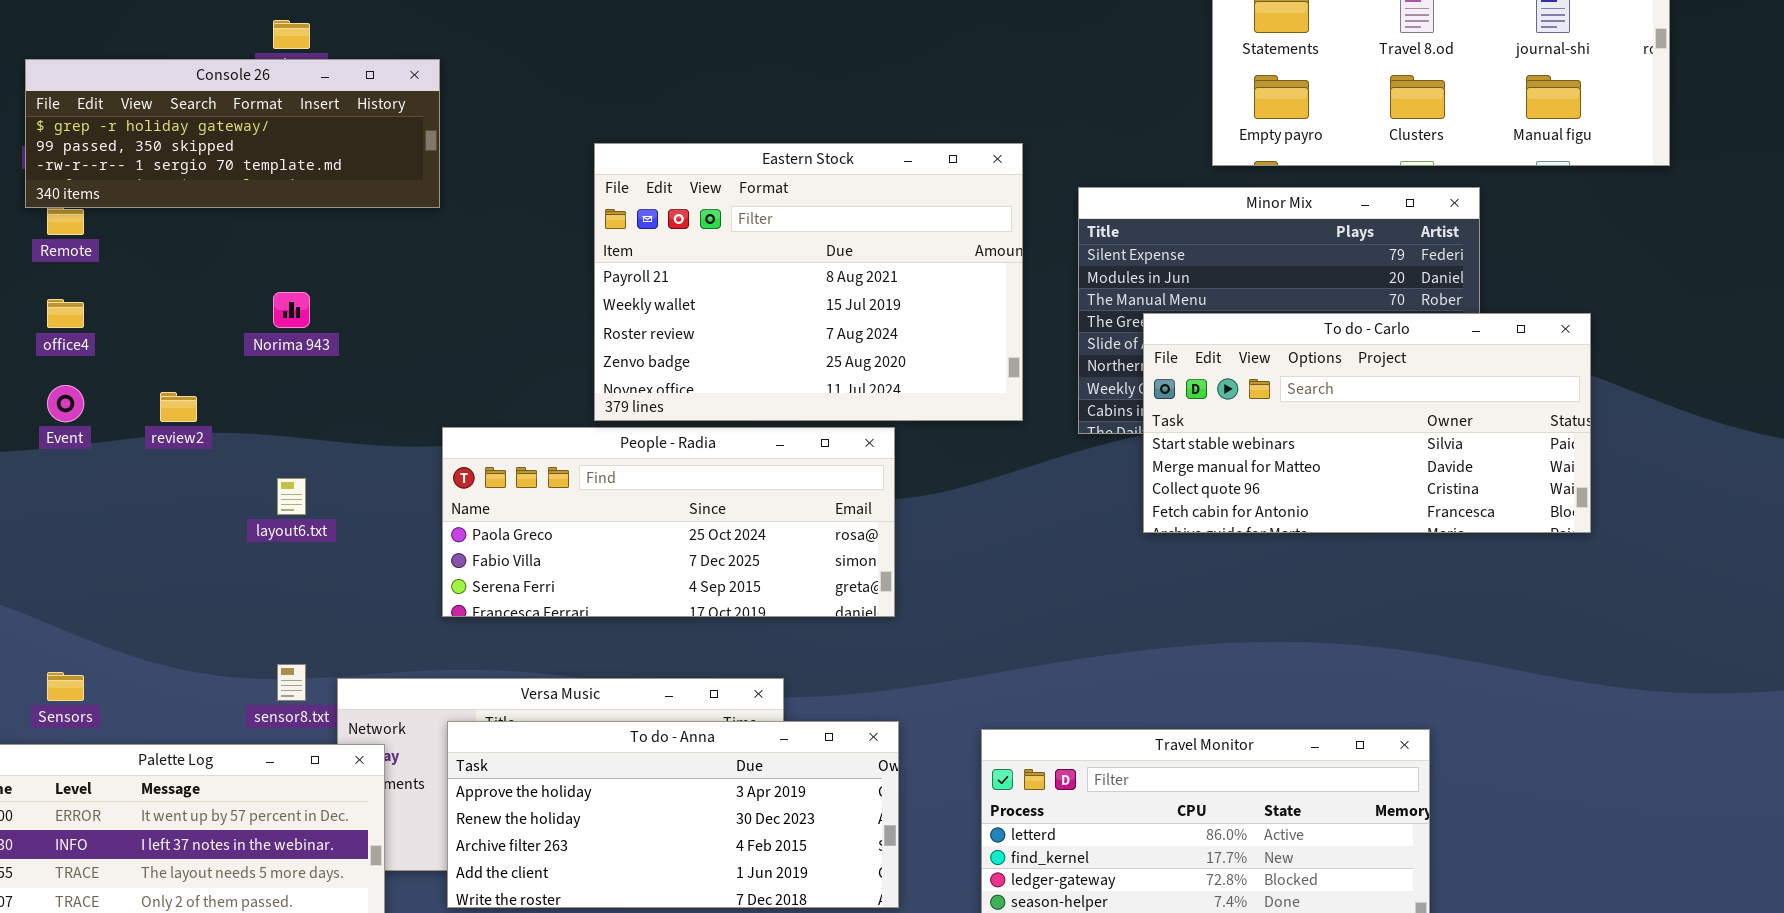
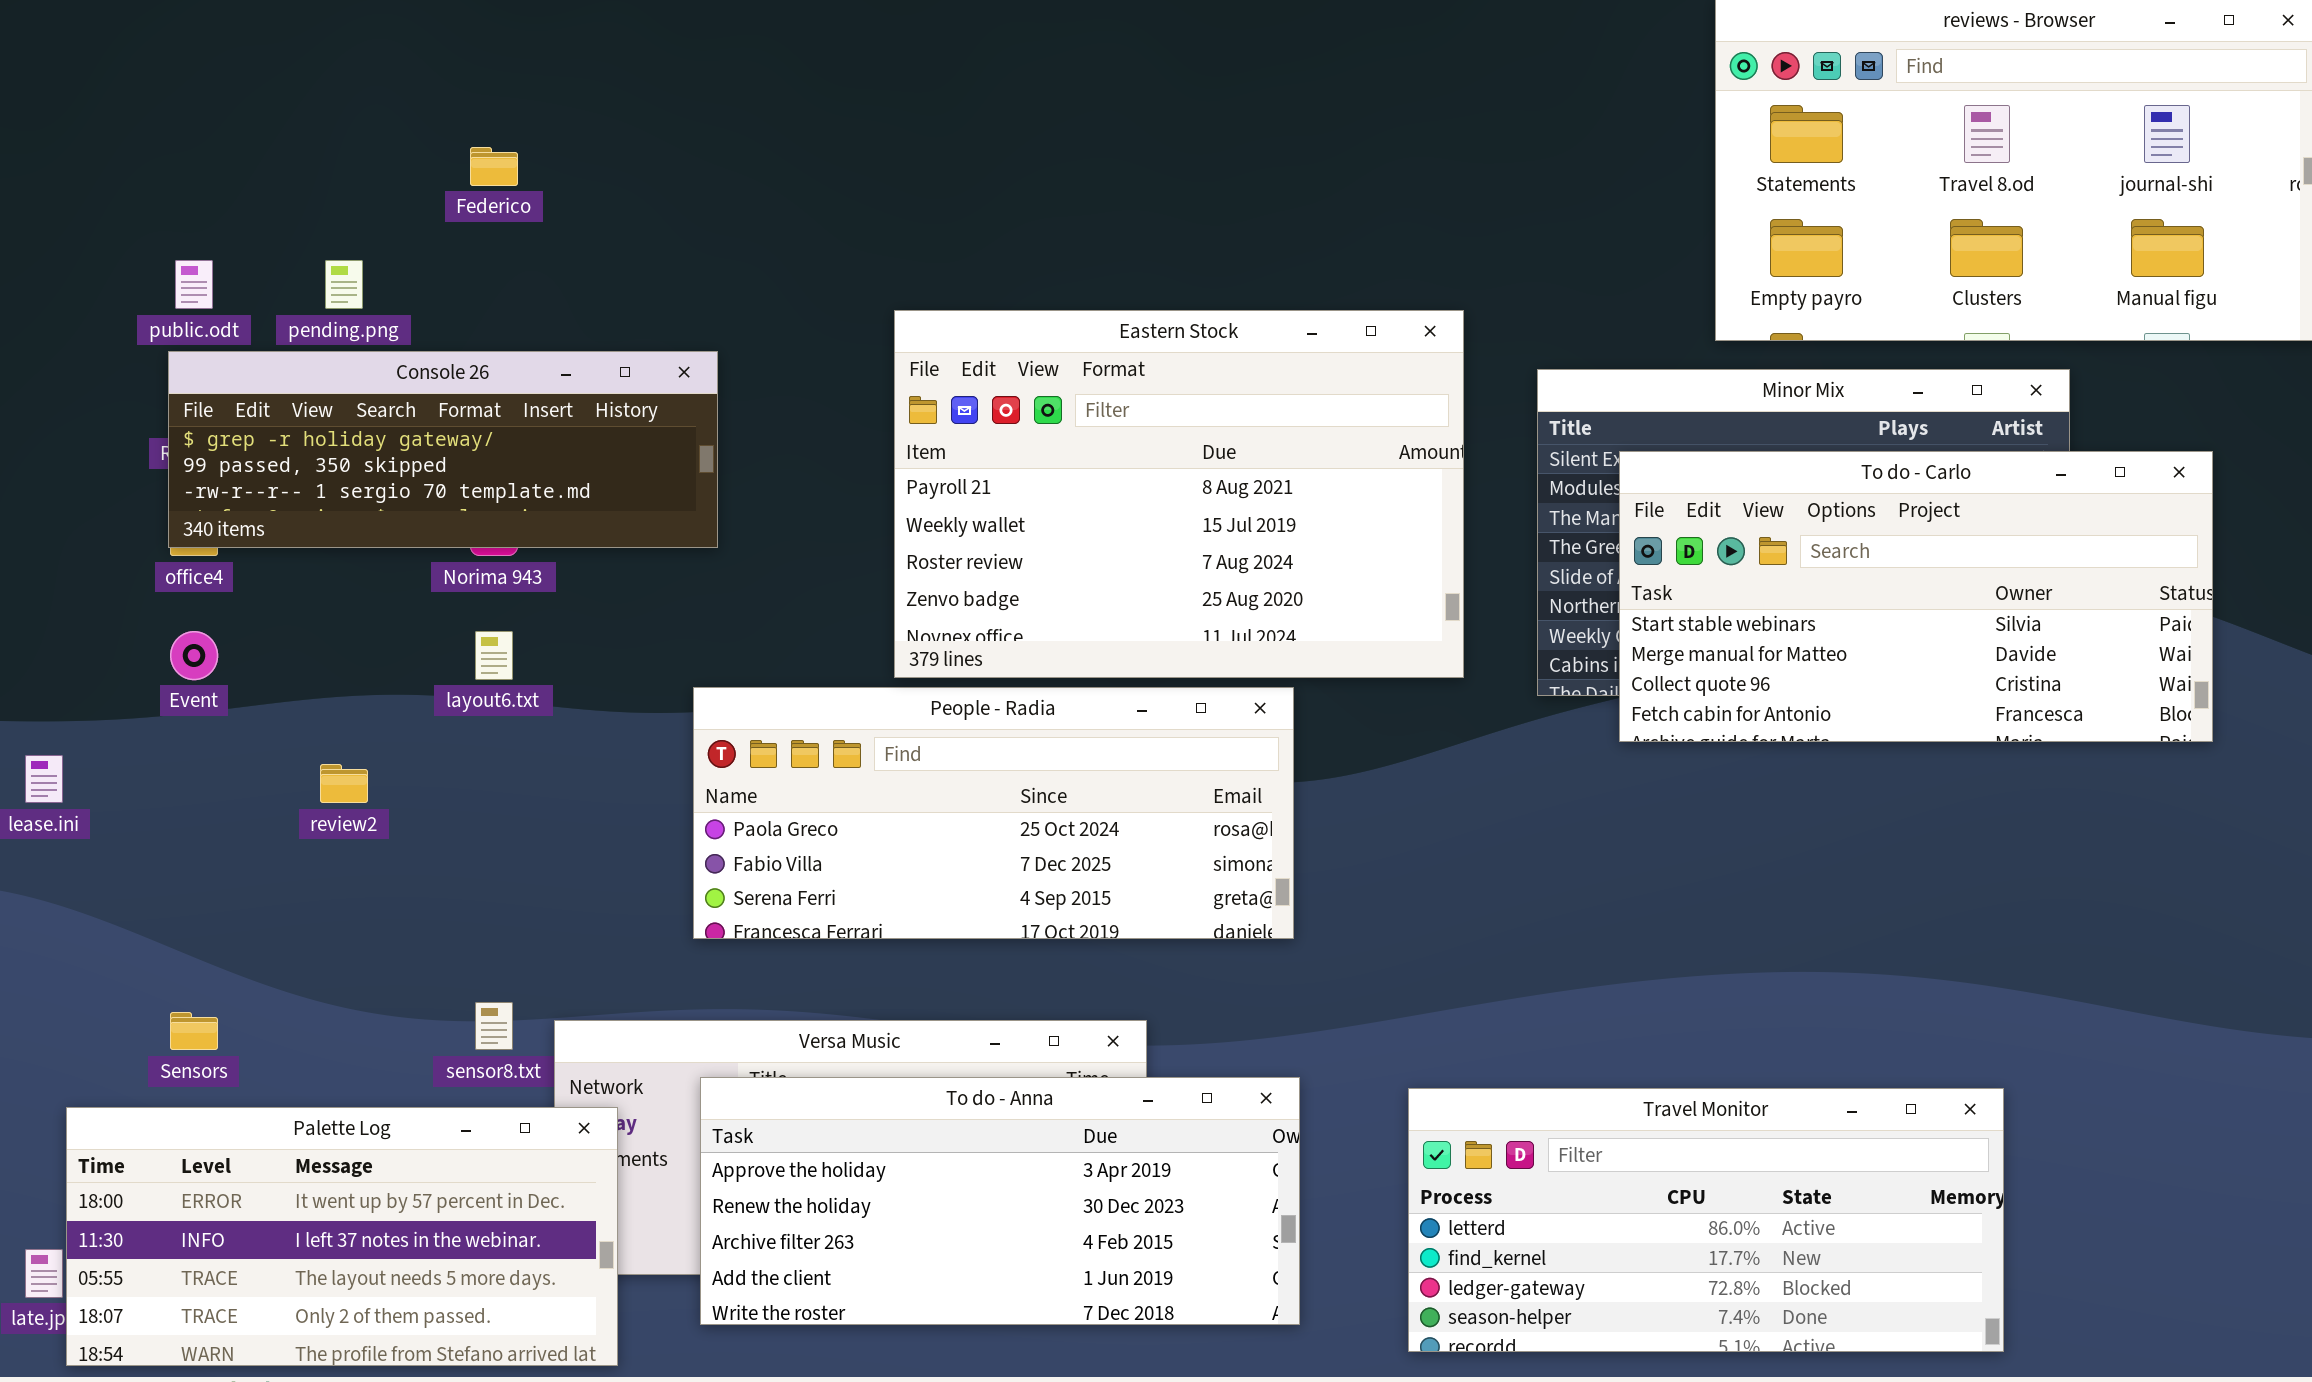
Console 26: [25,59,440,208] -> [168,351,718,548], moved
To do - Carlo: [1143,313,1591,533] -> [1619,451,2213,742], moved
review2: [160,392,197,422] -> [320,764,368,803], moved
layout6.txt: [277,478,306,515] -> [475,631,513,680], moved

